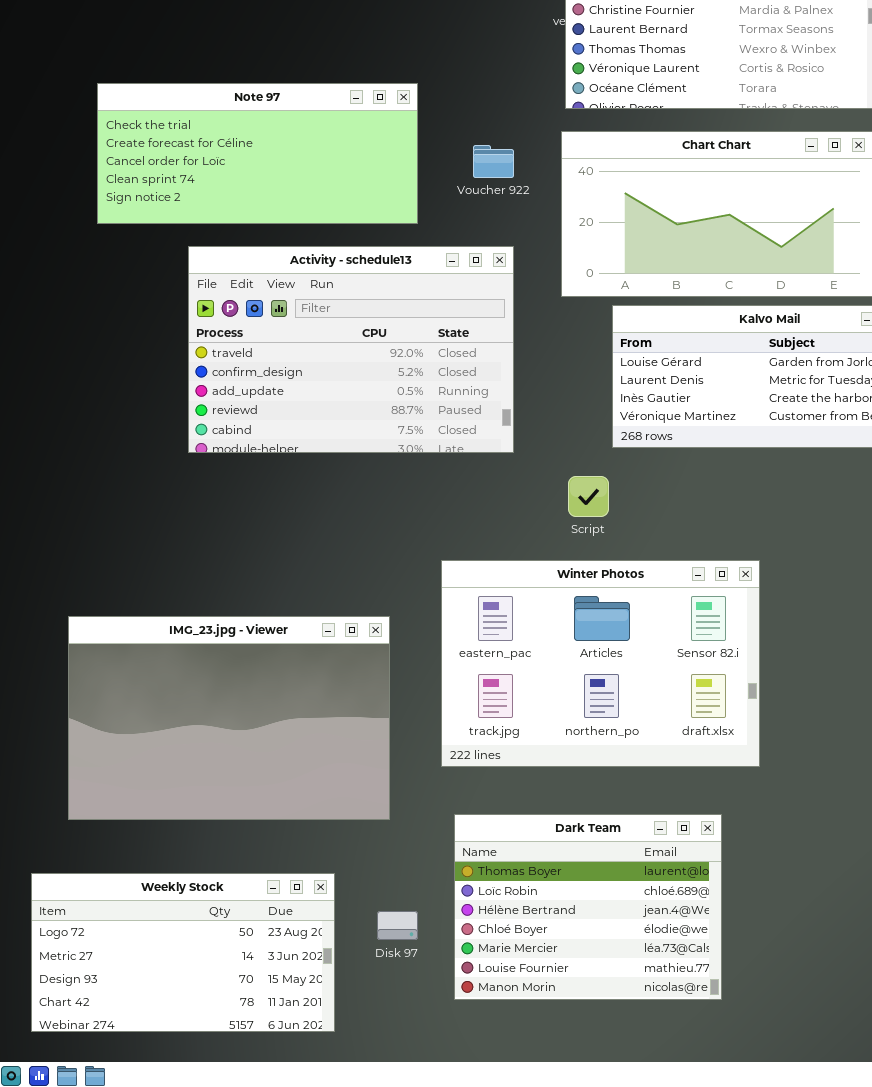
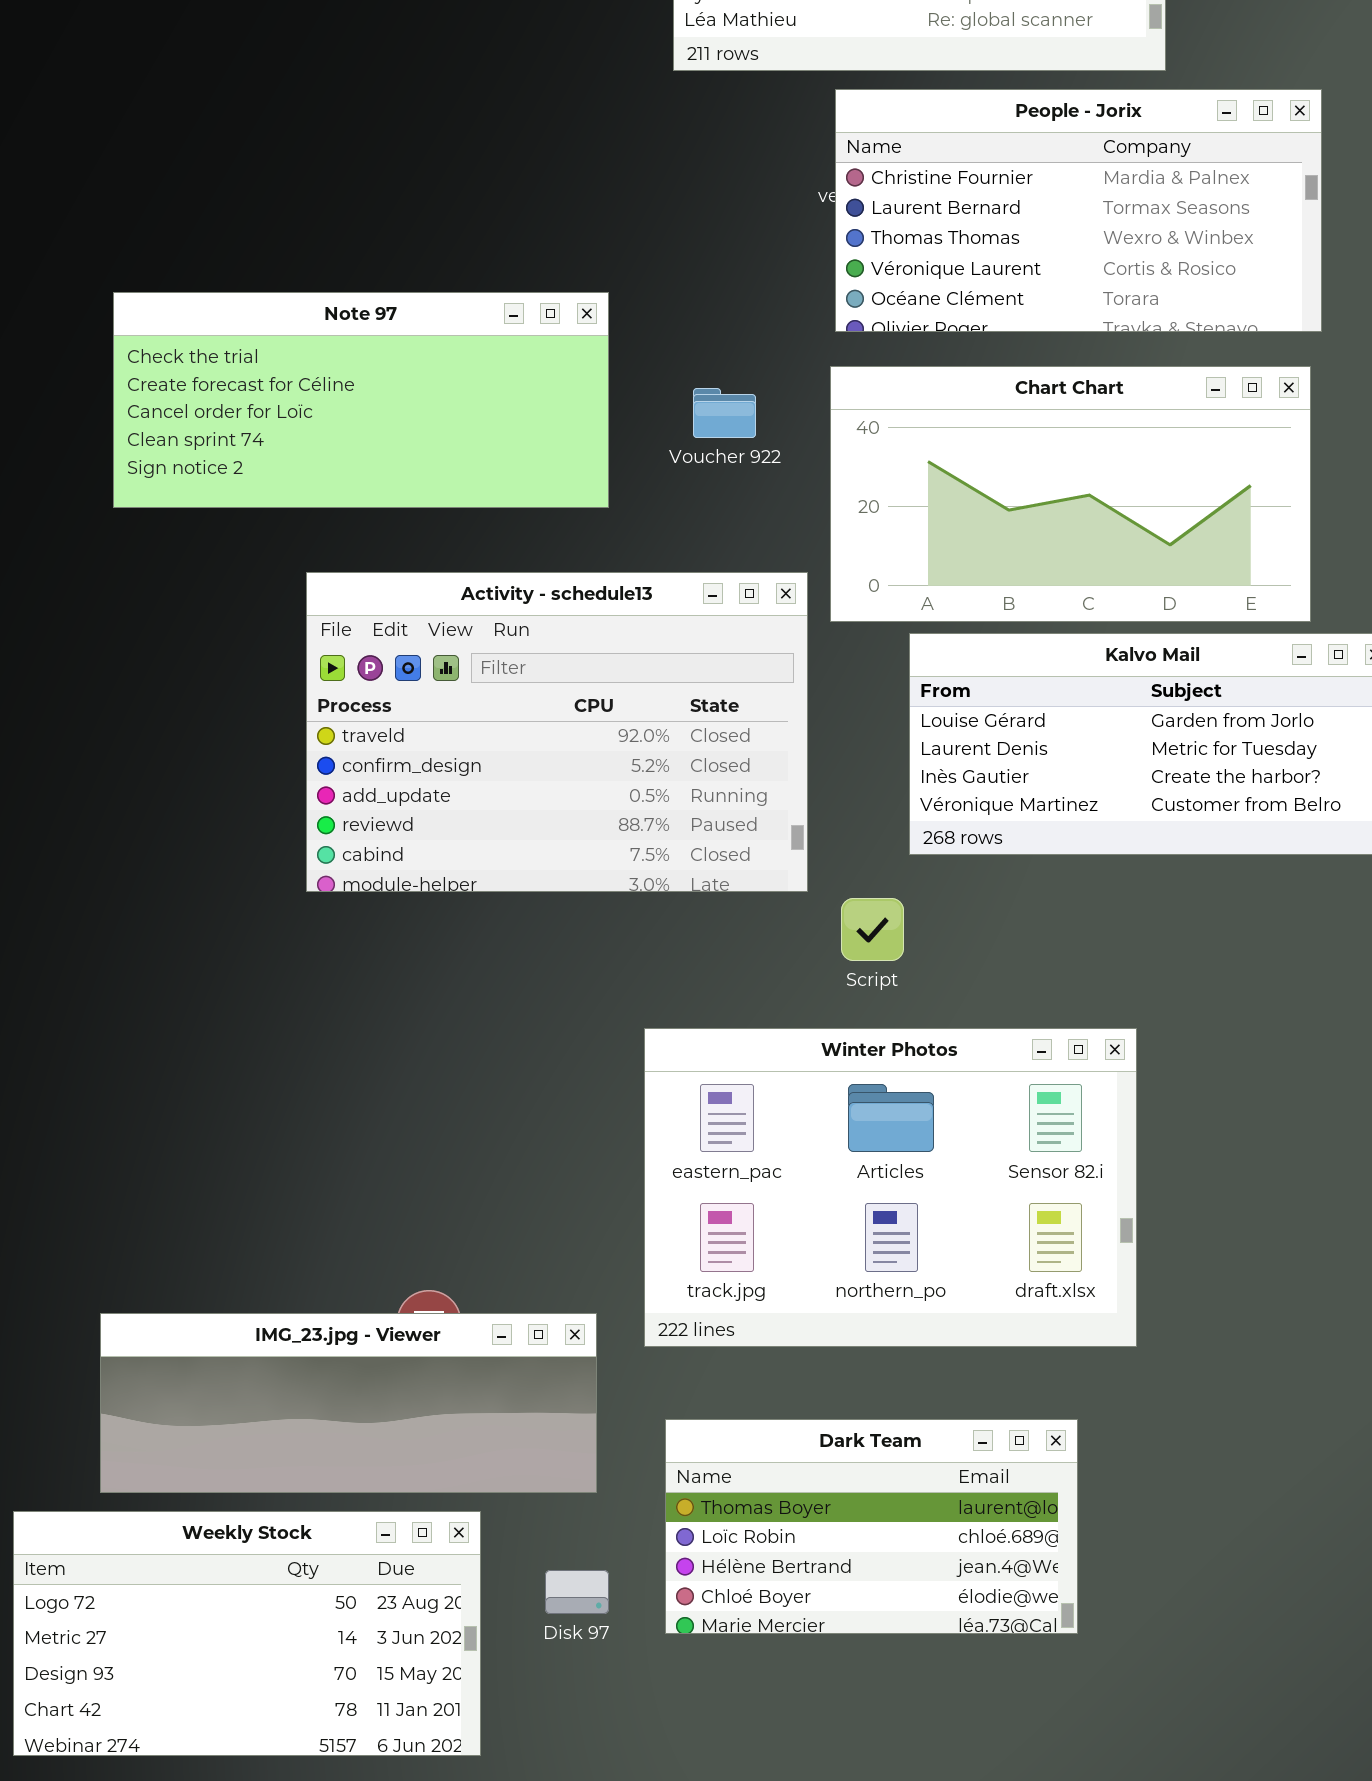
Activity - schedule13: [188,246,514,453] -> [306,572,808,892], moved
IMG_23.jpg - Viewer: [68,616,390,820] -> [100,1313,597,1493], moved, resized
Dark Team: [454,814,722,1000] -> [665,1419,1078,1634], resized

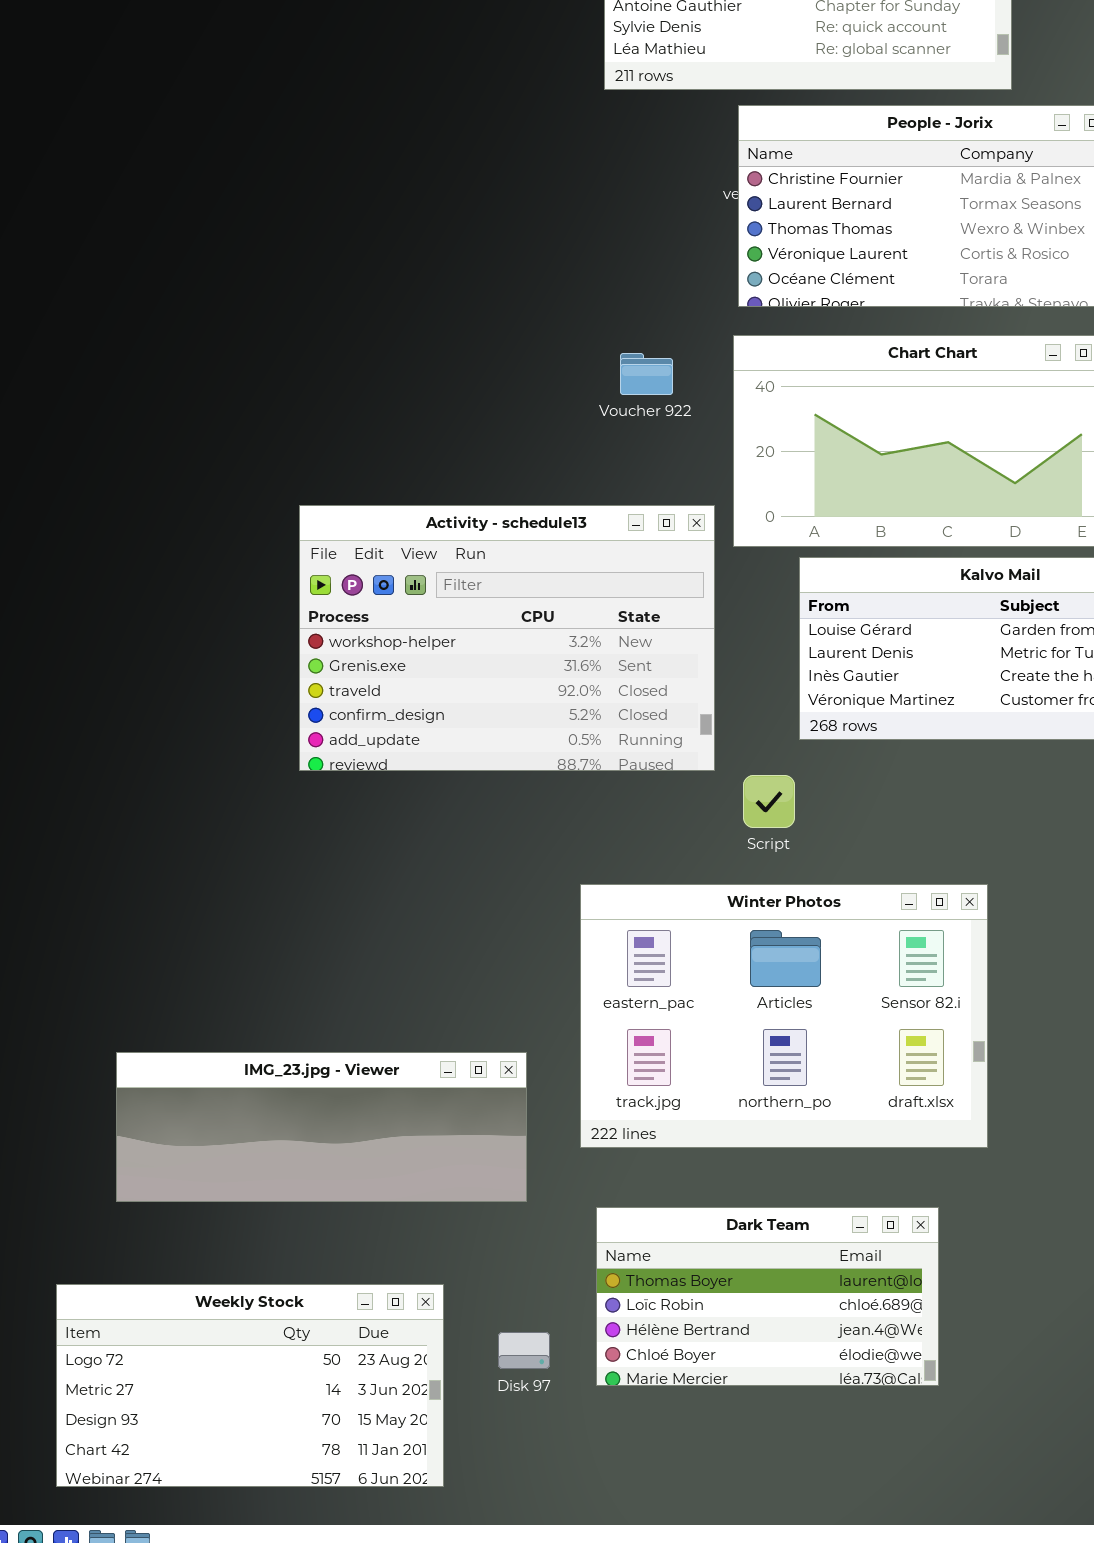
Note 97: [113,292,609,508] -> none, closed
Activity - schedule13: [306,572,808,892] -> [299,505,715,771], scrolled up 2 rows
IMG_23.jpg - Viewer: [100,1313,597,1493] -> [116,1052,527,1202], moved

